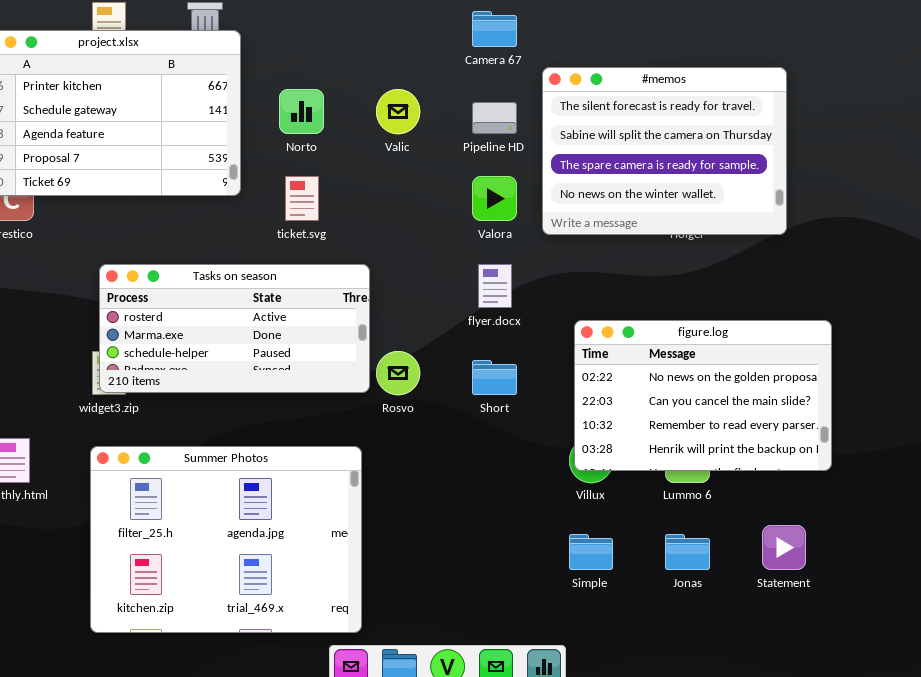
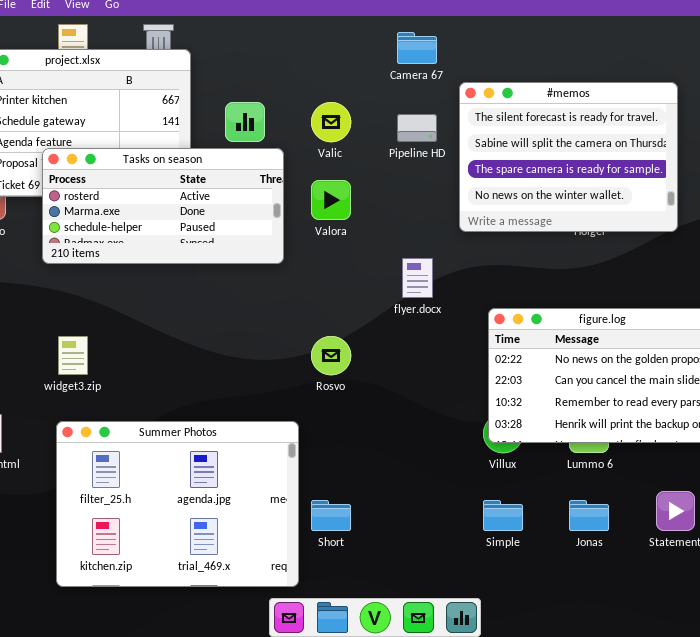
Valora: [472,176,517,221] -> [311,180,351,220], moved
Tasks on season: [99,264,370,393] -> [42,148,284,264], moved
Short: [472,360,517,395] -> [311,500,351,531], moved

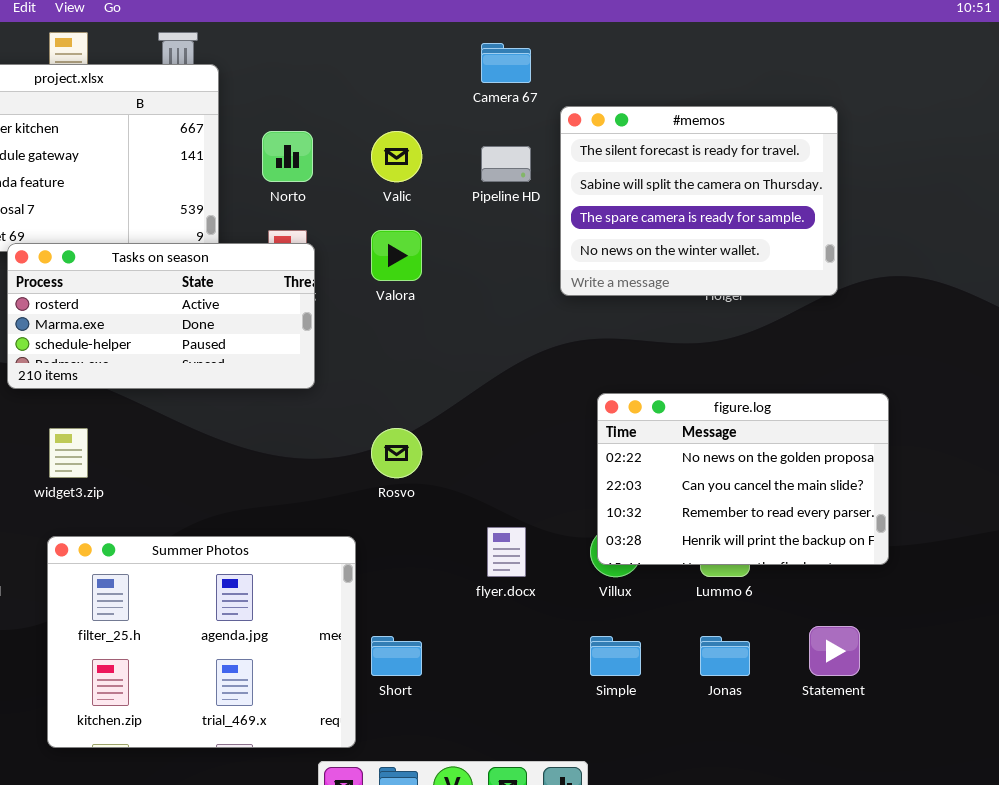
Tasks on season: [42,148,284,264] -> [7,243,315,389], moved
flyer.docx: [402,258,433,298] -> [487,527,526,577], moved

